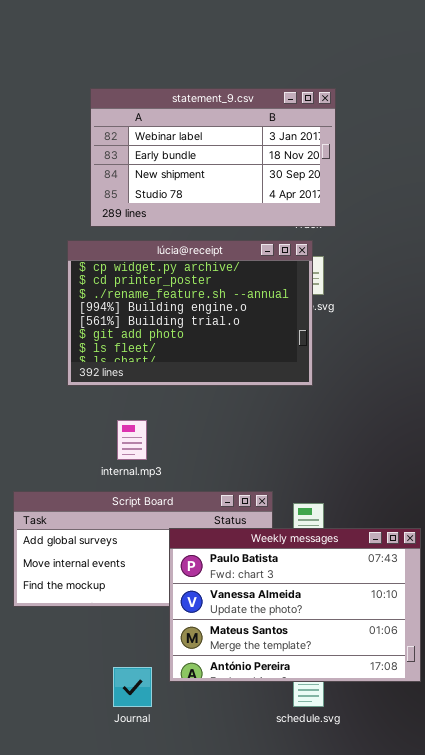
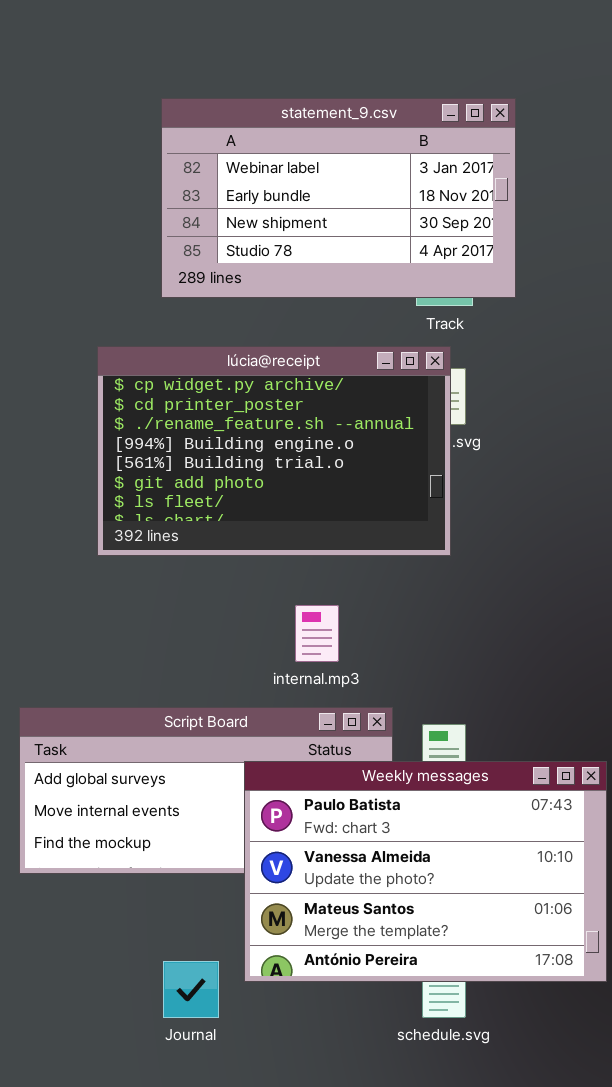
statement_9.csv: [90,88,336,227] -> [161,98,516,298], moved
internal.mp3: [117,420,147,460] -> [295,605,339,662], moved

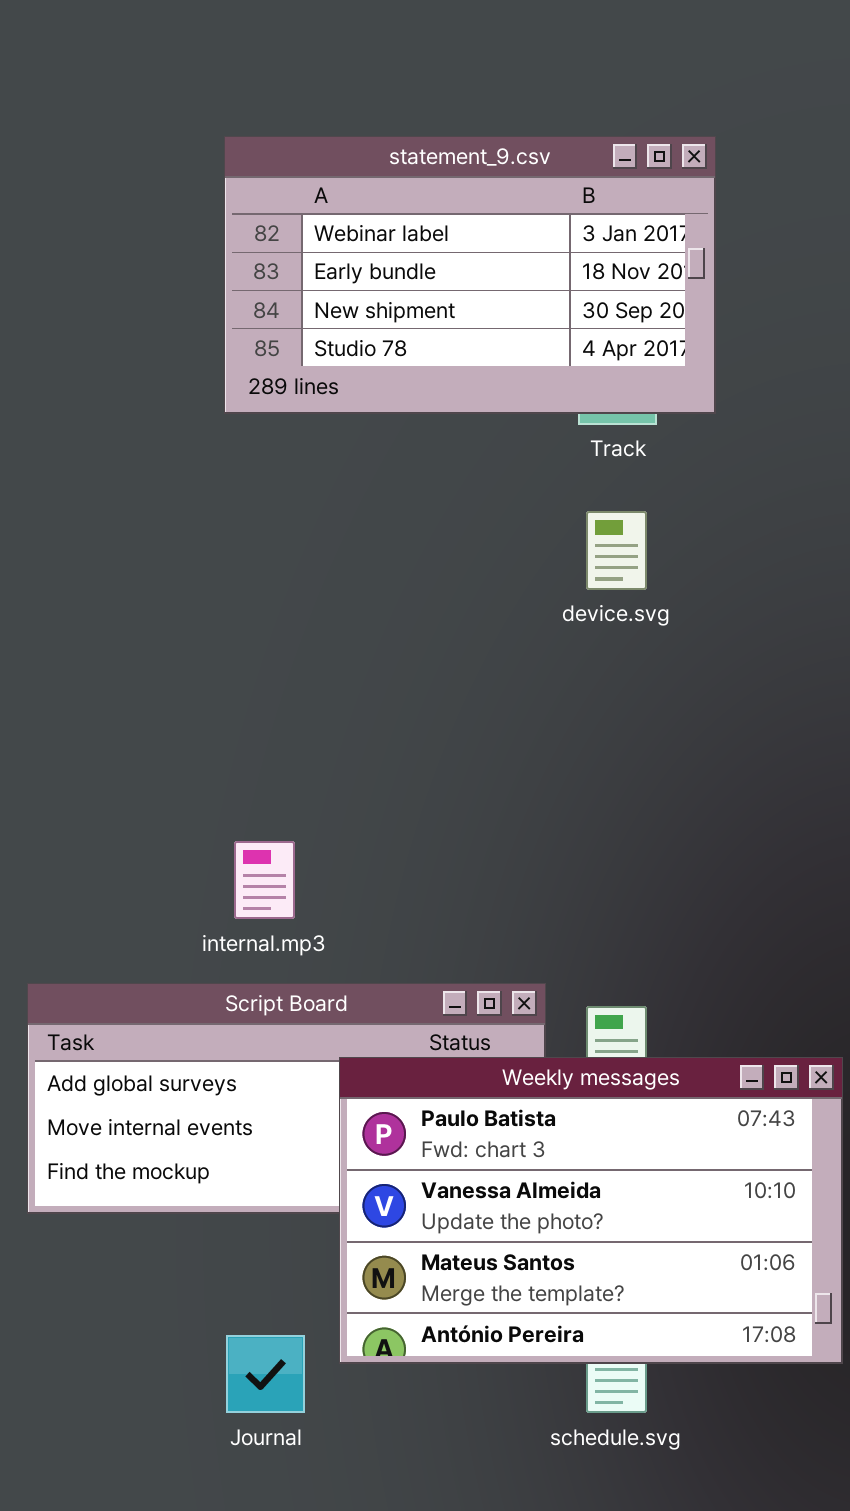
lúcia@receipt: [97,346,451,556] -> none, closed
internal.mp3: [295,605,339,662] -> [234,841,295,919], moved

